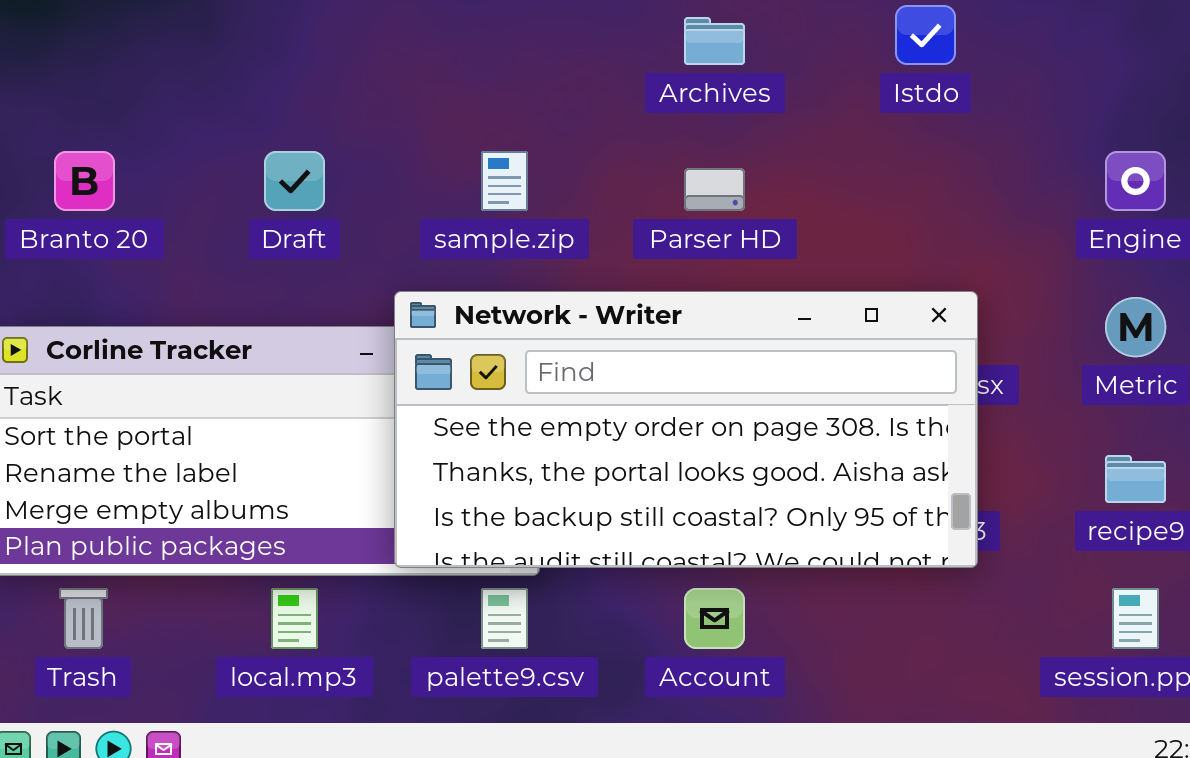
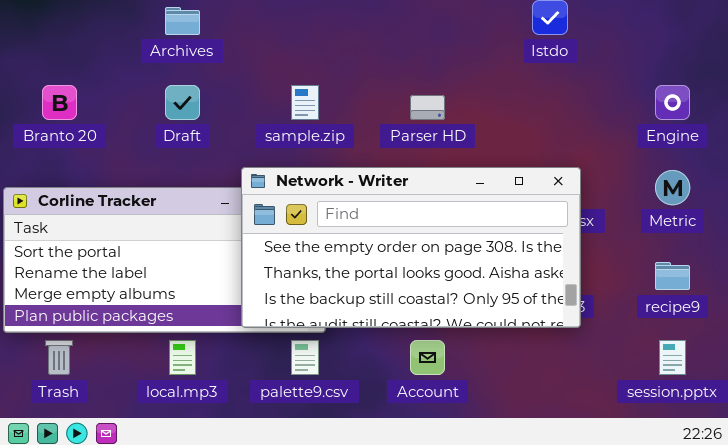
Archives: [684,17,745,65] -> [165,7,200,35], moved

